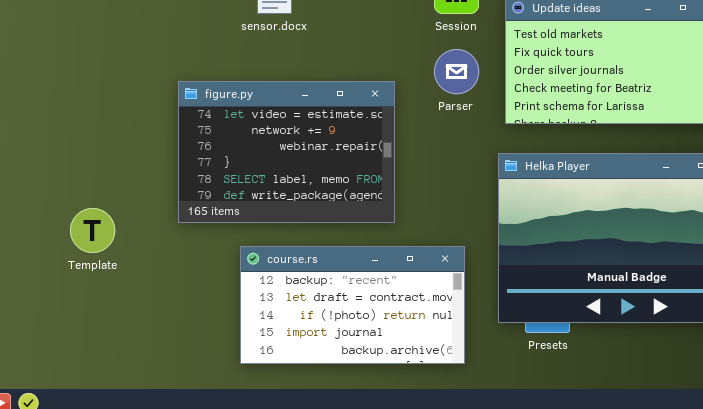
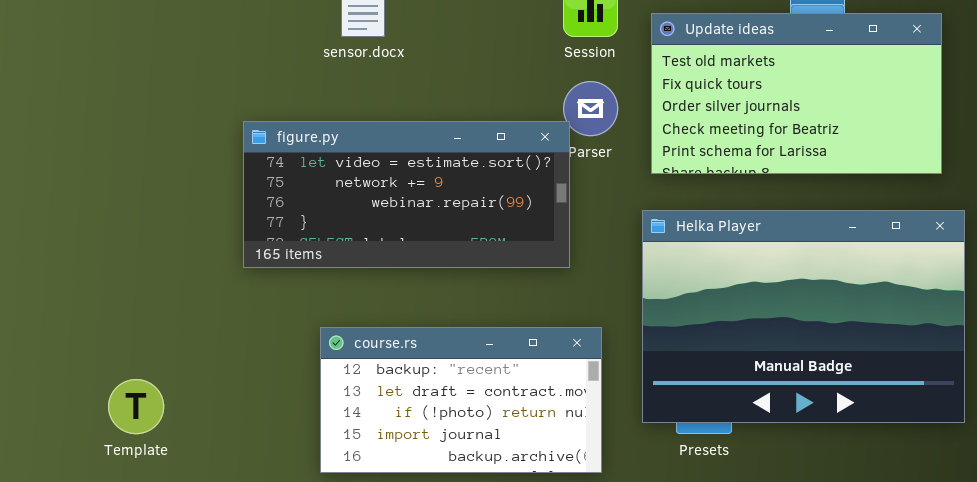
figure.py: [178,81,395,223] -> [243,121,570,268], resized
Template: [70,208,115,253] -> [108,379,164,434], moved

